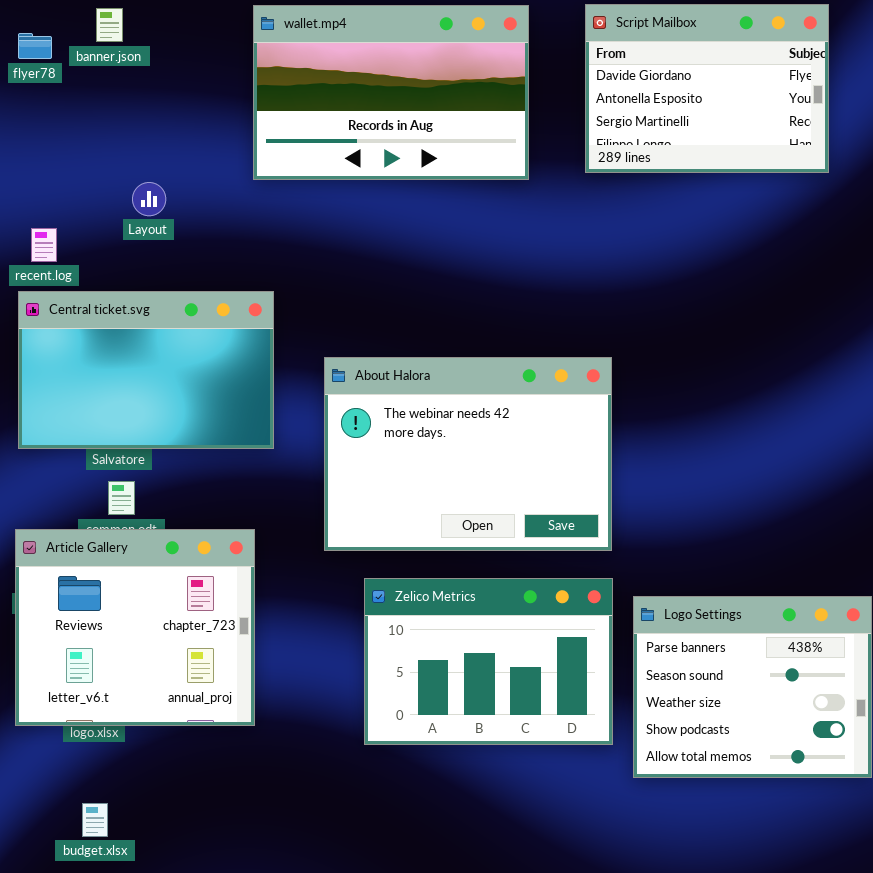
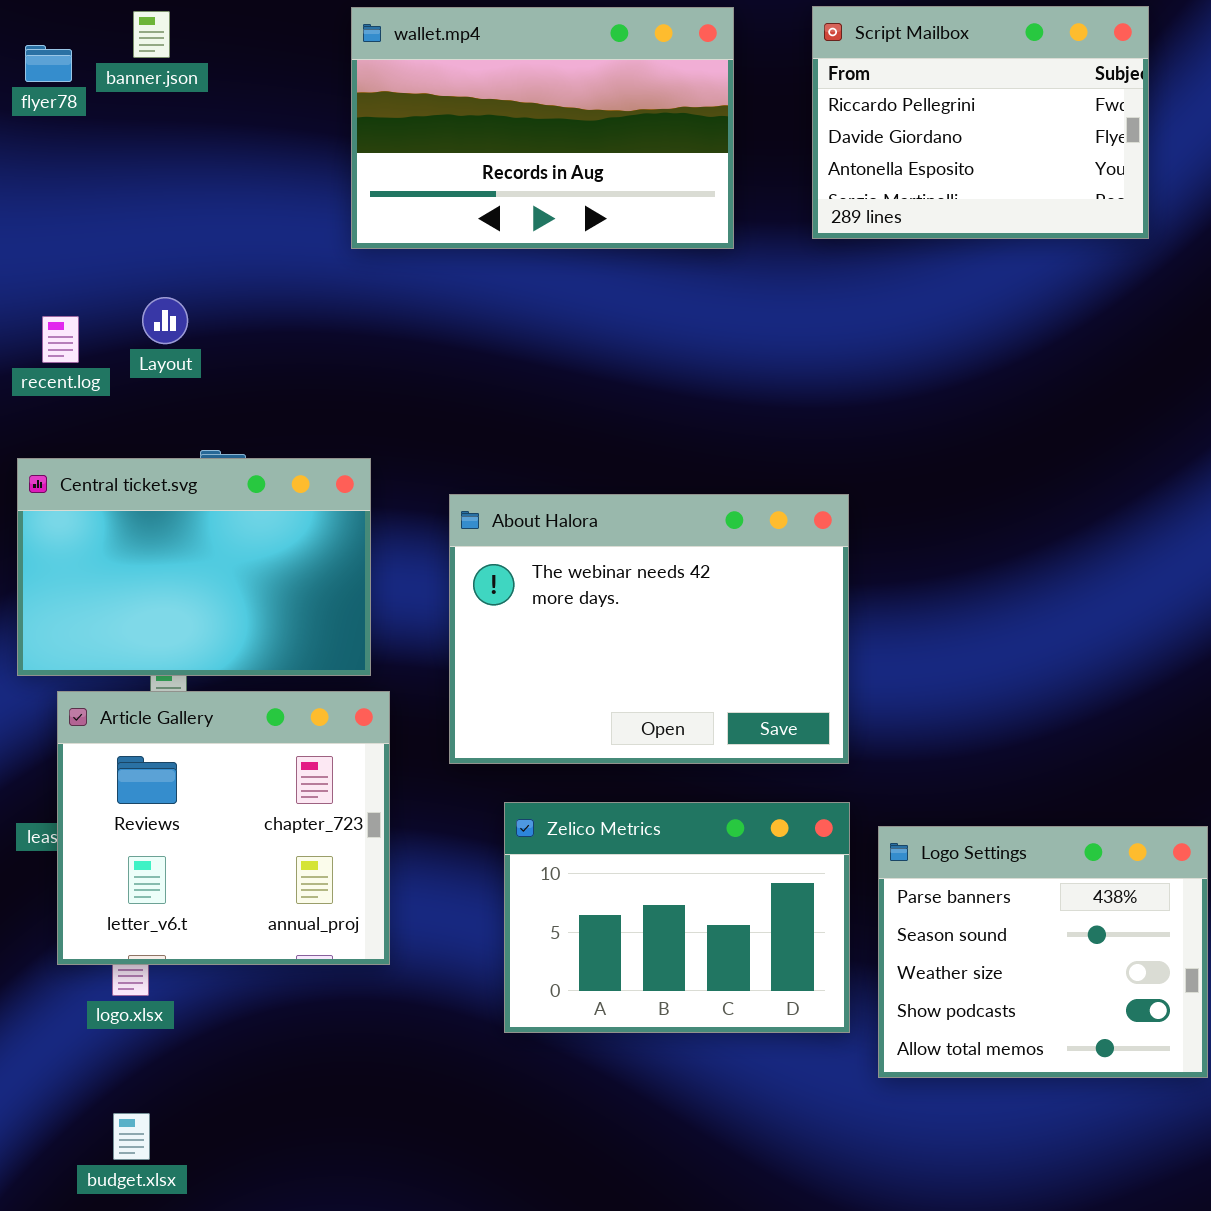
Script Mailbox: [585,4,829,173] -> [812,6,1149,239], scrolled up 1 row
Layout: [132,182,166,216] -> [142,297,188,344], moved
Central ticket.svg: [18,291,274,449] -> [17,458,371,676], moved
Article Gallery: [15,529,255,726] -> [57,691,390,965], moved

